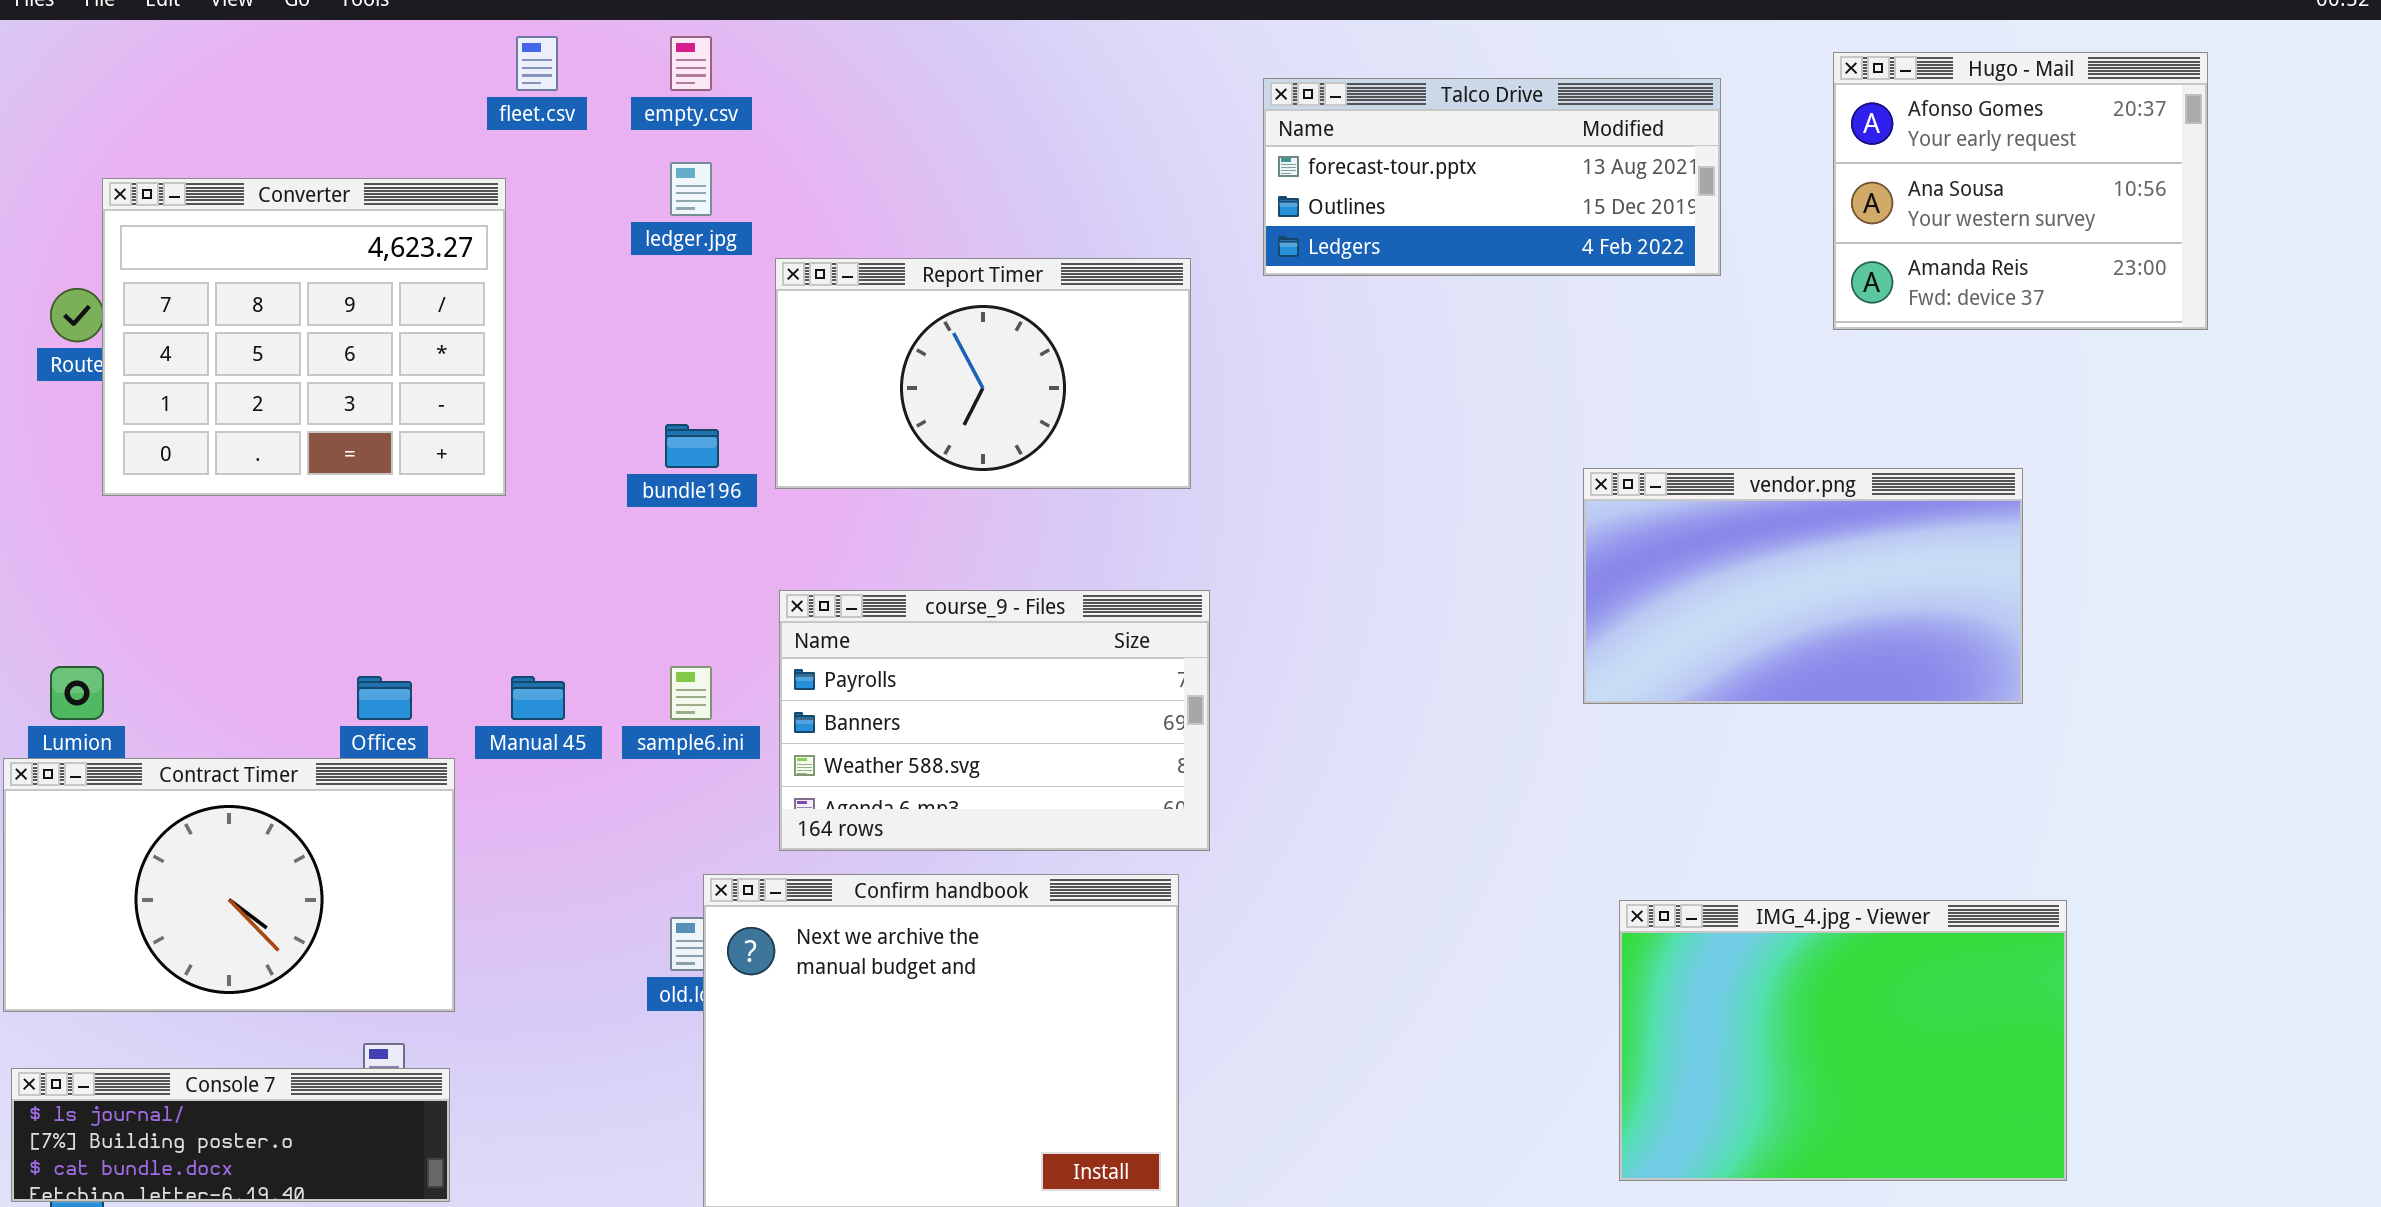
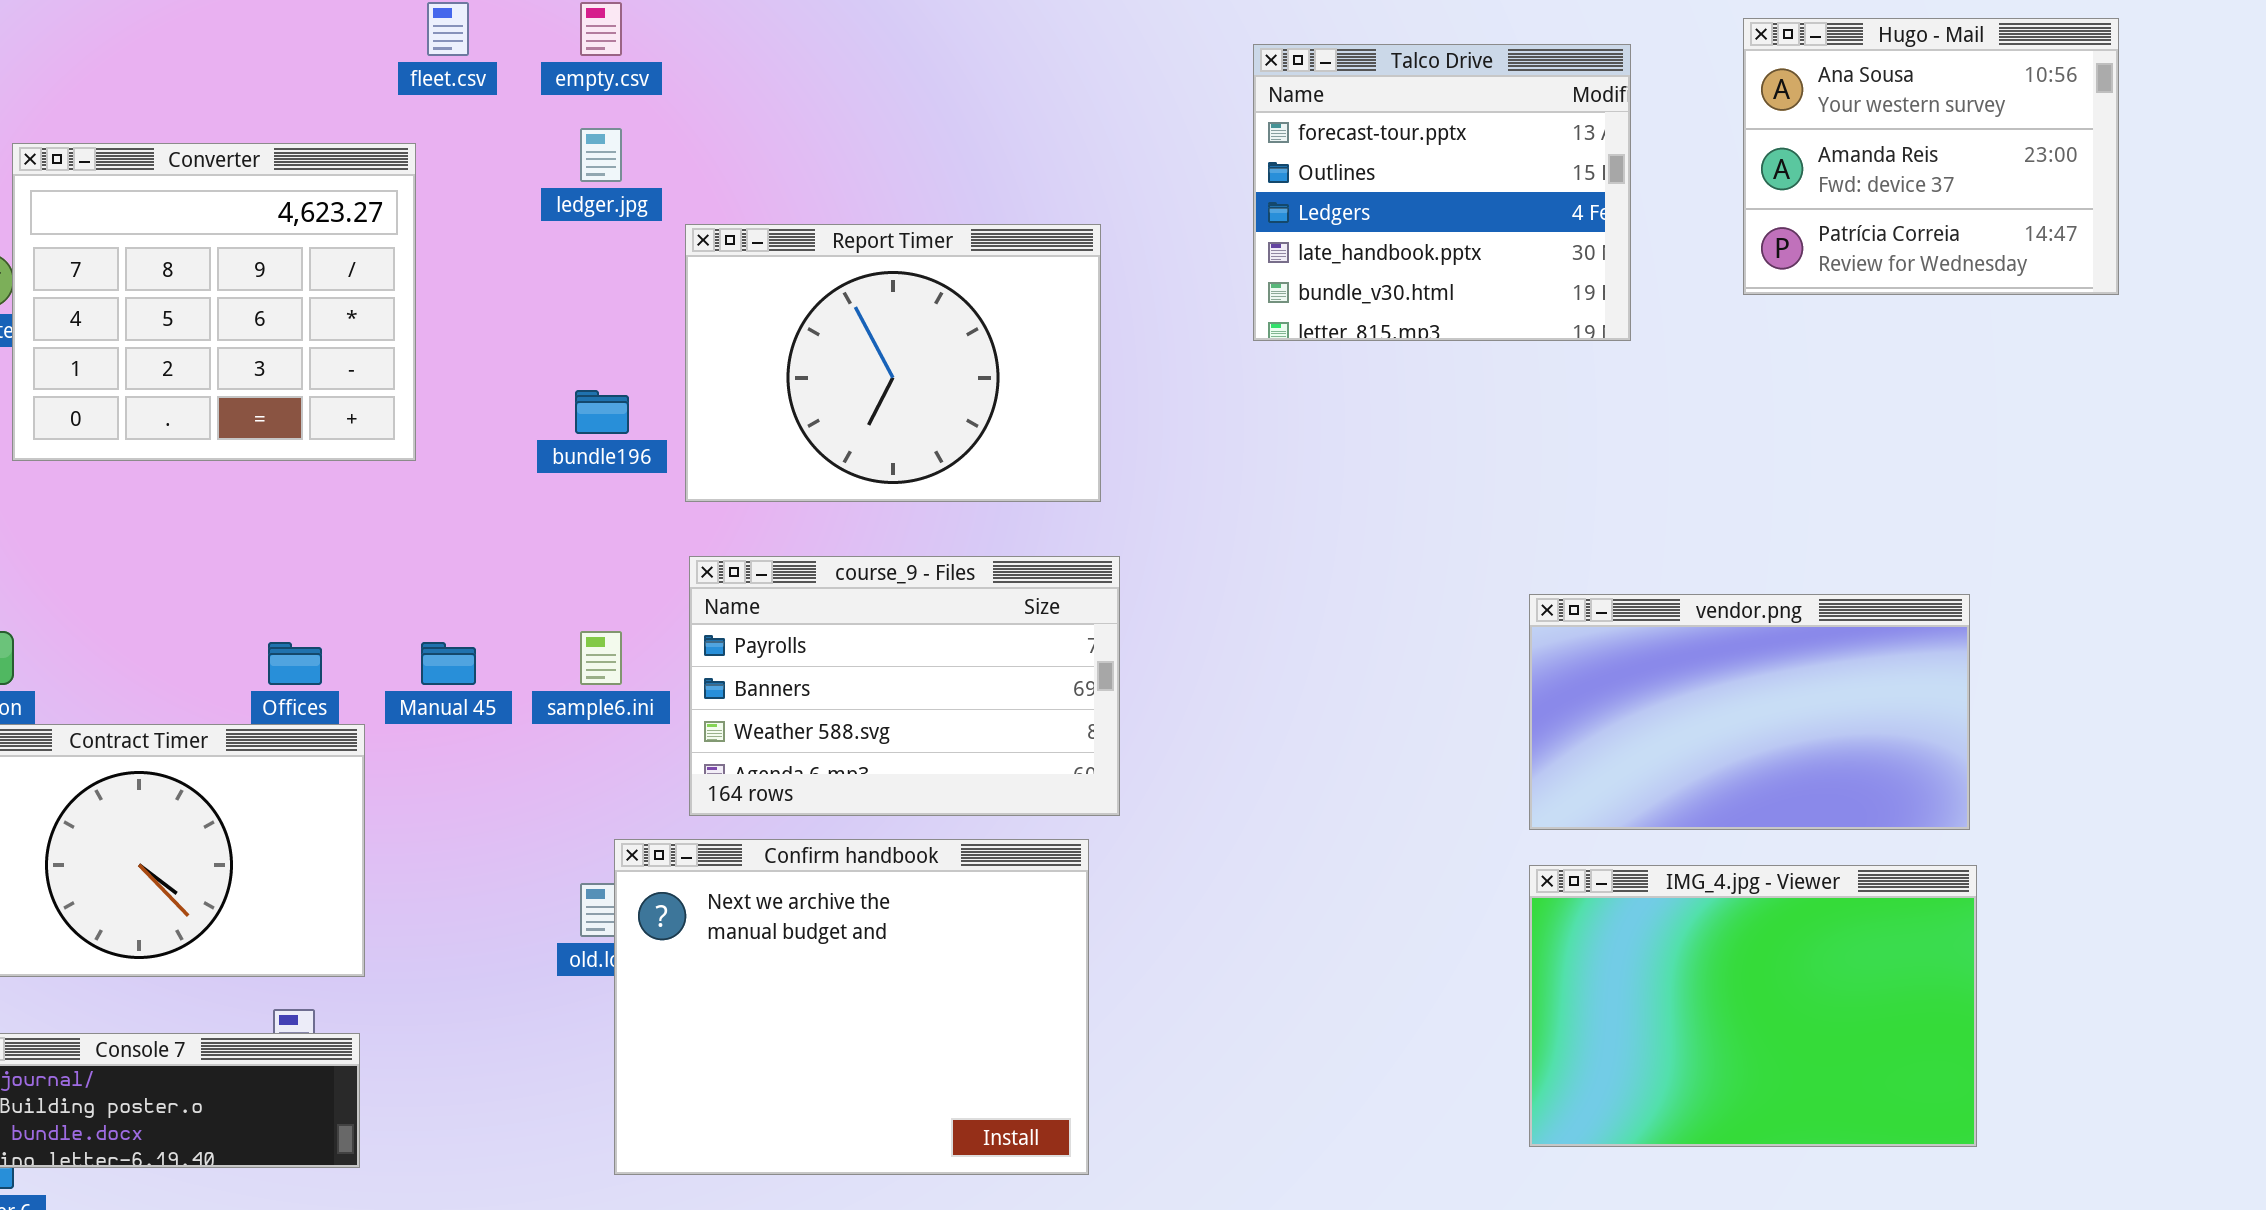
Hugo - Mail: [1833,52,2208,330] -> [1743,18,2119,295], scrolled down 1 row
Talco Drive: [1263,78,1721,276] -> [1253,44,1631,341], resized
Report Timer: [775,258,1191,489] -> [685,224,1101,502], resized
vendor.png: [1583,468,2023,704] -> [1529,594,1970,830], moved

